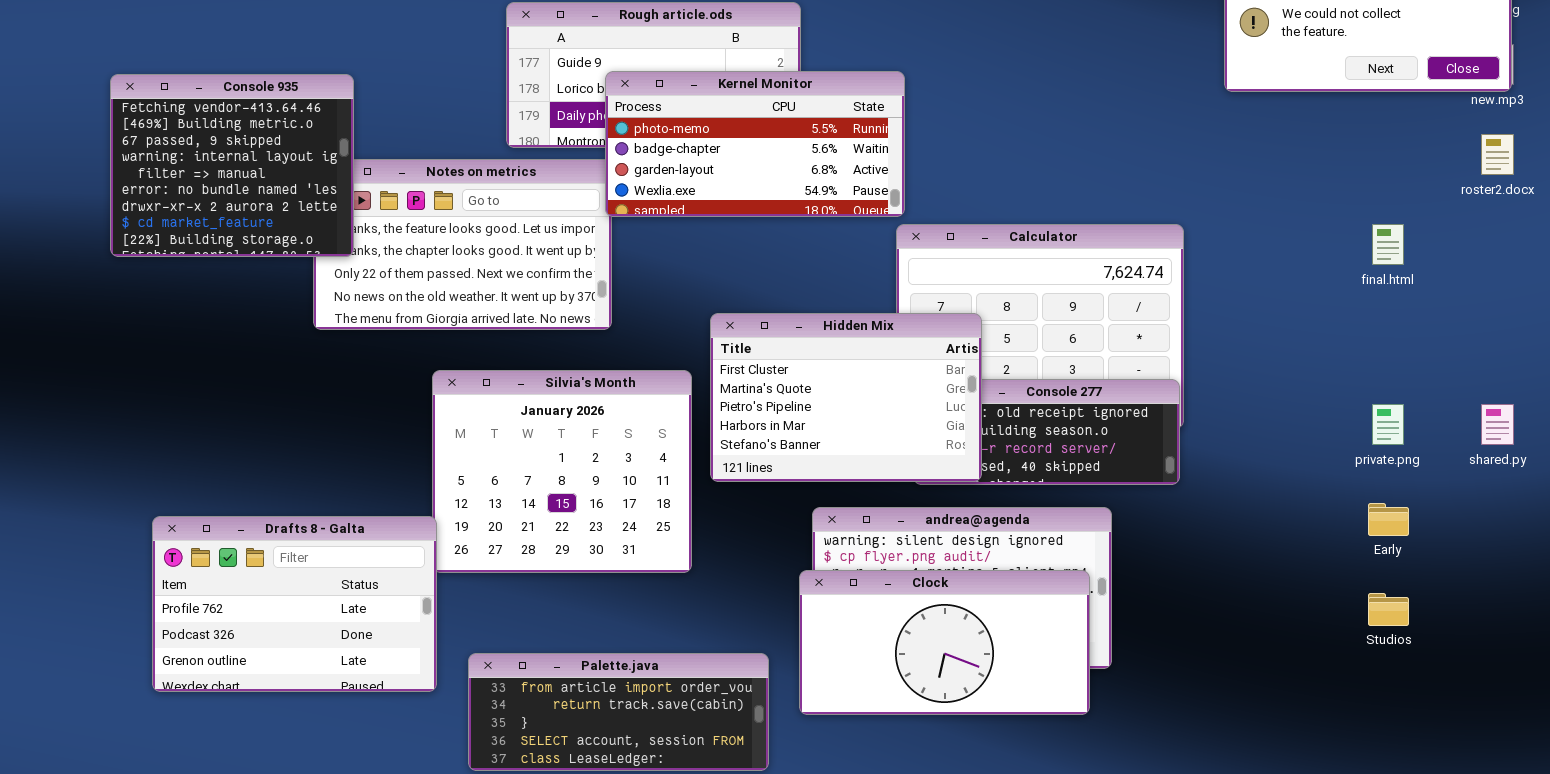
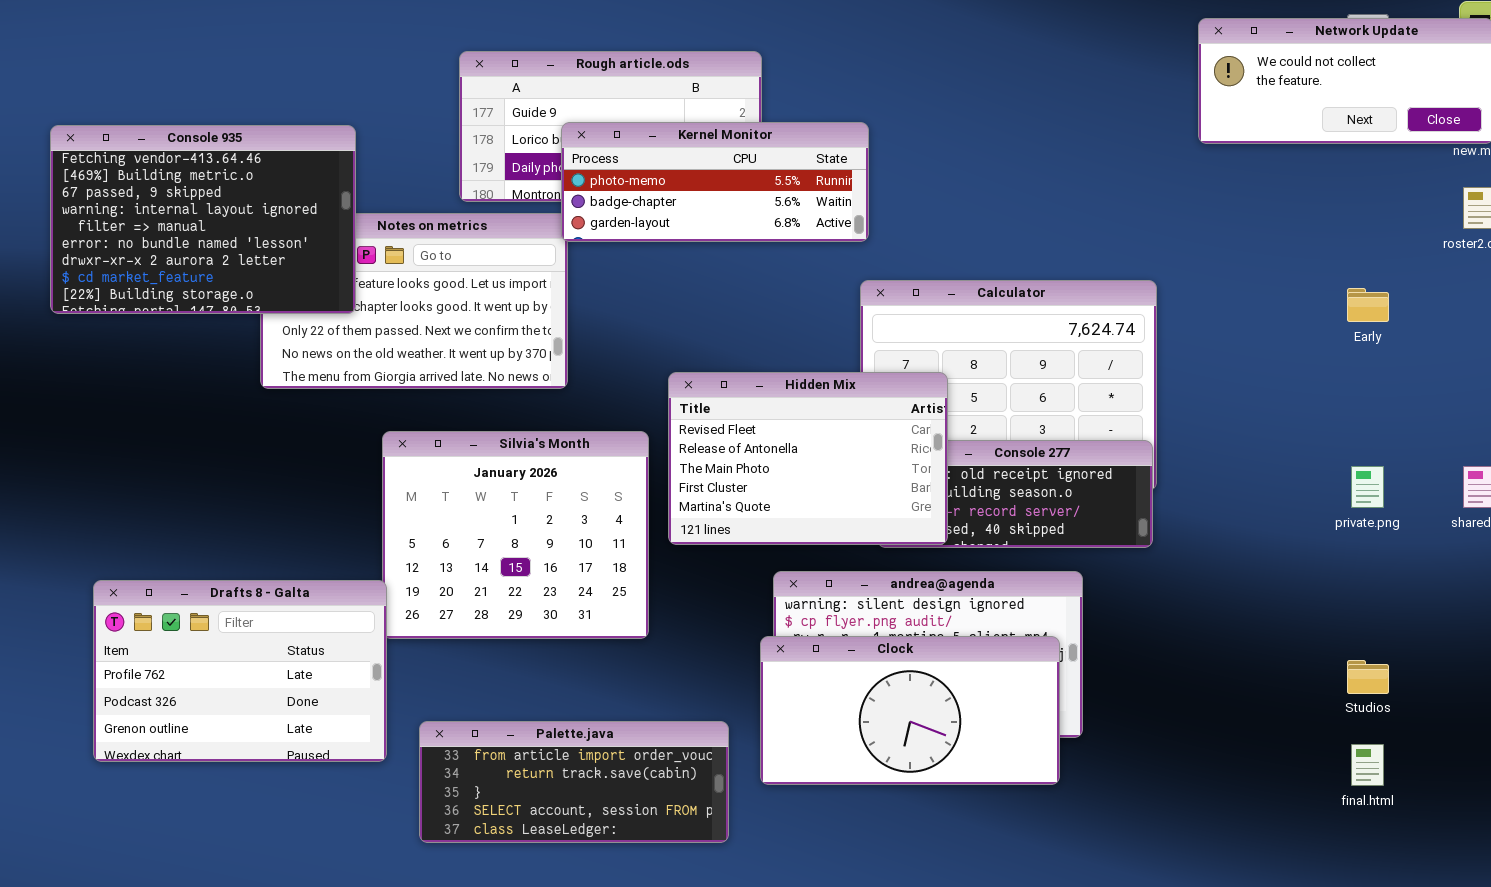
Kernel Monitor: [605,71,905,217] -> [561,122,869,242], resized
Console 935: [110,74,354,257] -> [50,125,356,314], resized
final.html: [1372,224,1404,265] -> [1351,744,1384,786], moved
Hidden Mix: [710,313,982,482] -> [668,372,948,545], scrolled up 3 rows
Early: [1368,503,1409,536] -> [1347,288,1389,322], moved

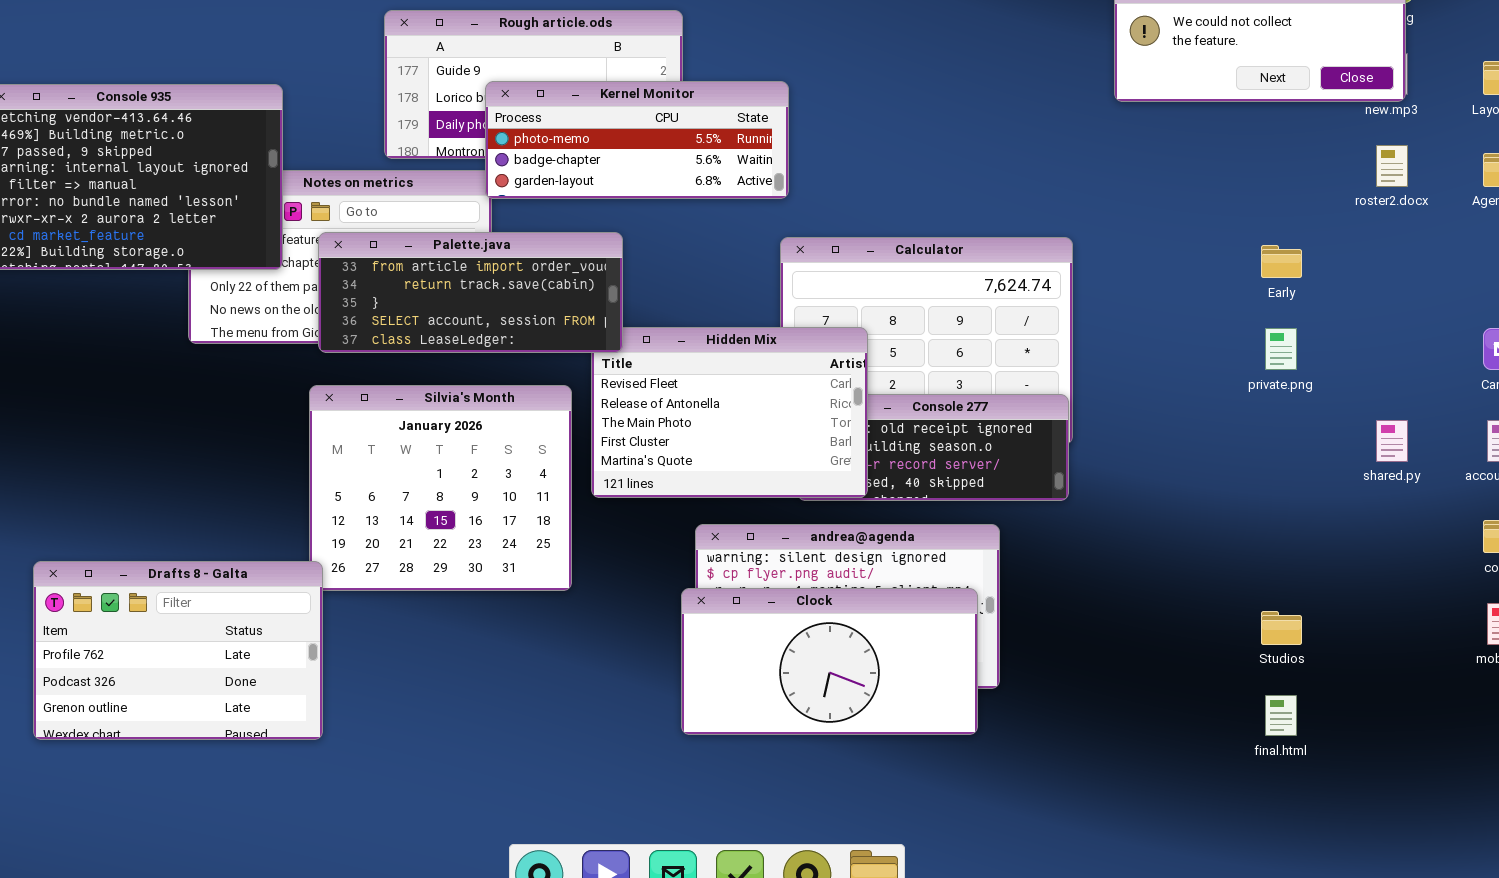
private.png: [1351,466,1384,508] -> [1265,328,1297,370], moved
Drafts 8 - Galta: [93,580,387,762] -> [33,561,323,740], moved
Palette.java: [419,721,729,843] -> [318,232,623,353], moved

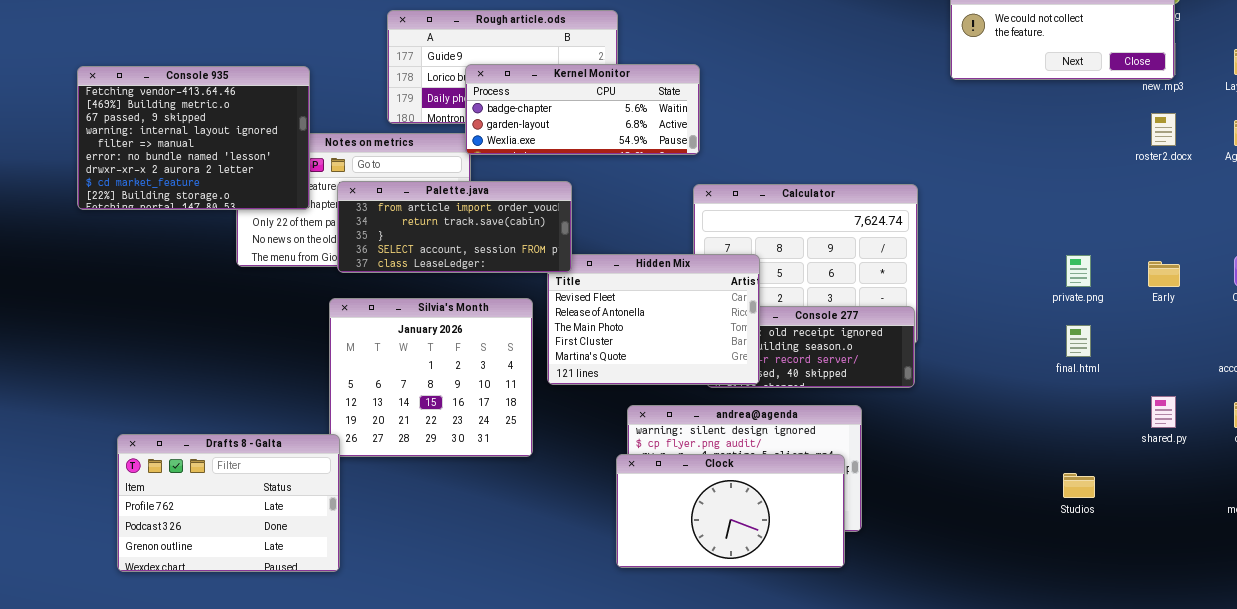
Kernel Monitor: [485,81,789,199] -> [465,64,700,155], scrolled down 1 row
Early: [1261,245,1302,278] -> [1148,261,1180,287], moved
shared.py: [1376,420,1408,462] -> [1151,396,1176,428], moved
final.html: [1265,695,1297,736] -> [1066,325,1091,357], moved

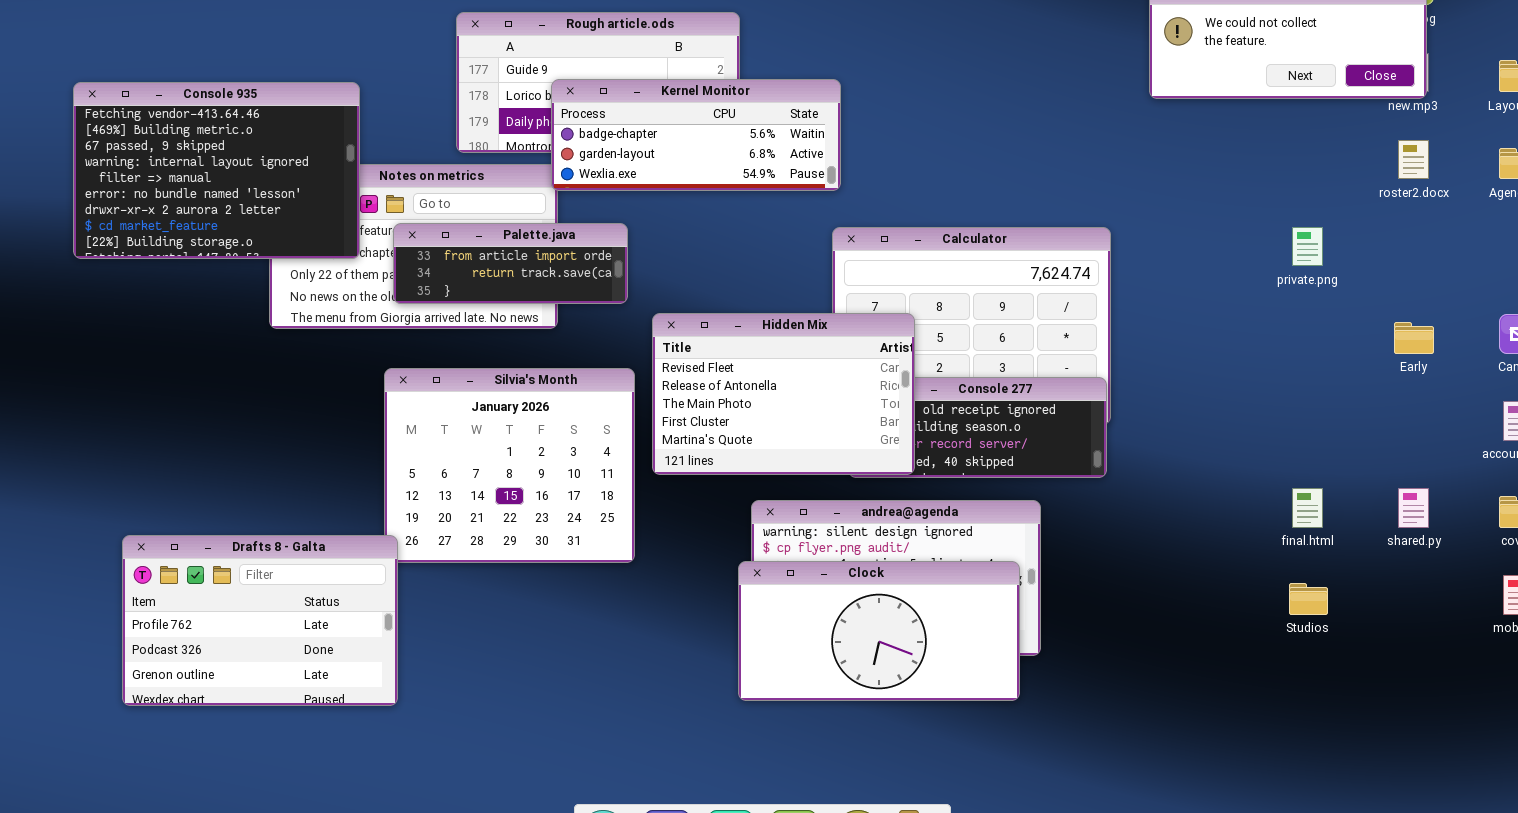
Palette.java: [337,181,572,273] -> [393,223,628,304], resized
private.png: [1066,255,1091,287] -> [1292,227,1323,266], moved
final.html: [1066,325,1091,357] -> [1292,488,1323,528], moved

